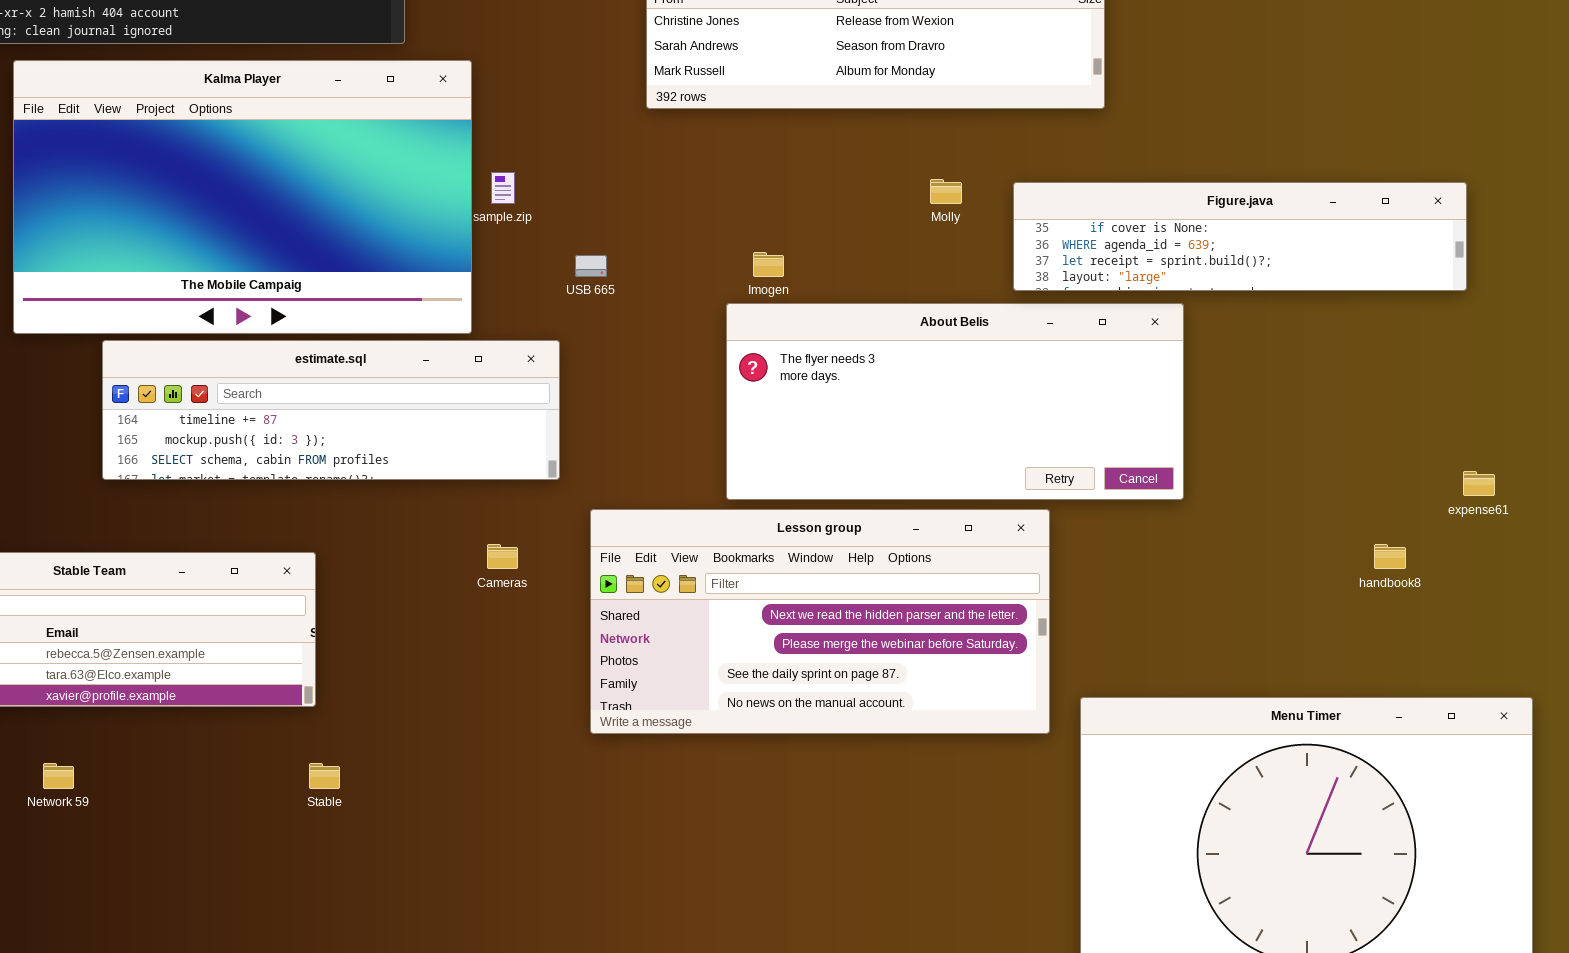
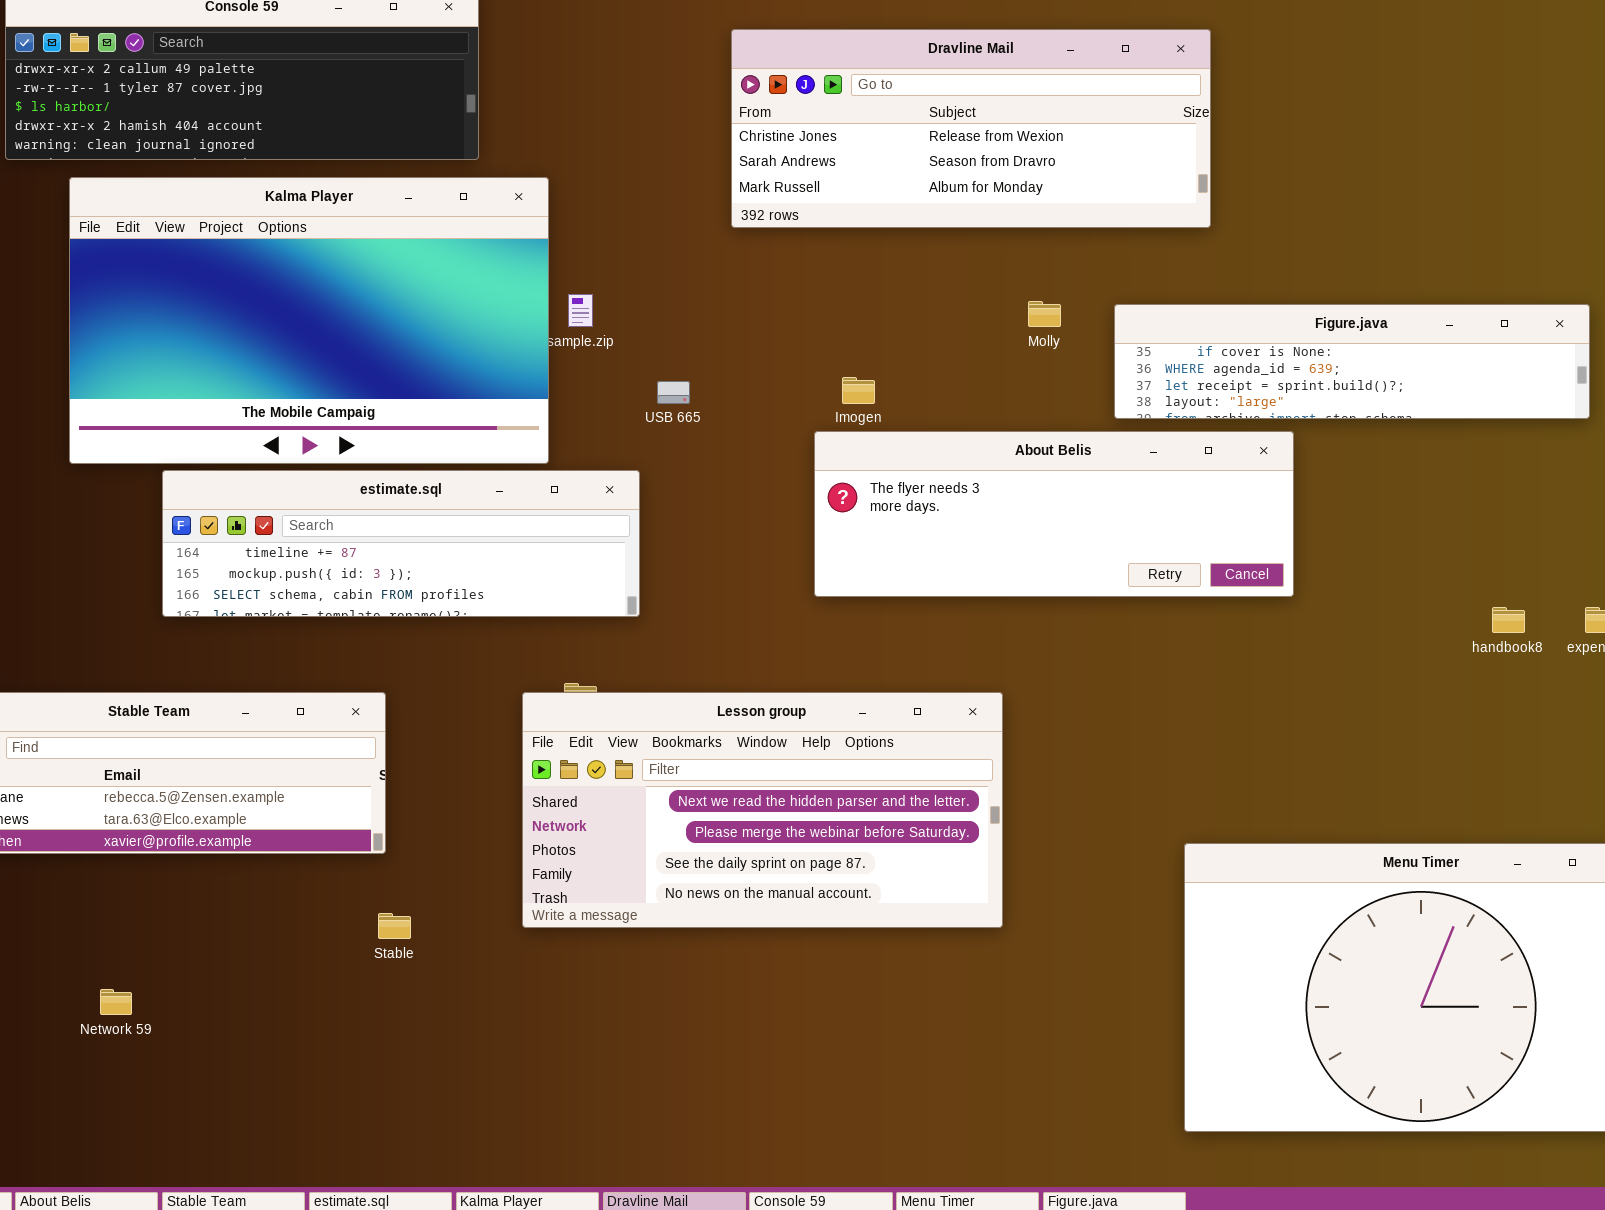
About Belis: [726,303,1184,500] -> [814,431,1294,597], resized
Lesson group: [590,509,1050,734] -> [522,692,1003,928], moved
handbook8: [1374,544,1406,569] -> [1492,607,1525,633], moved
Network 59: [43,763,74,789] -> [100,989,132,1015], moved

